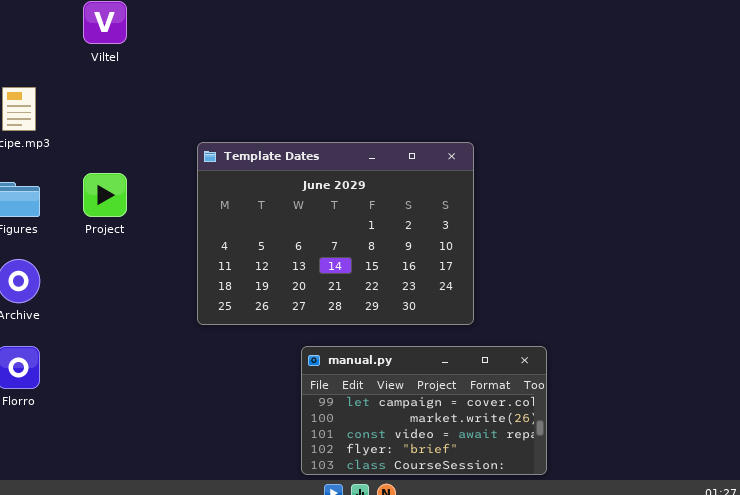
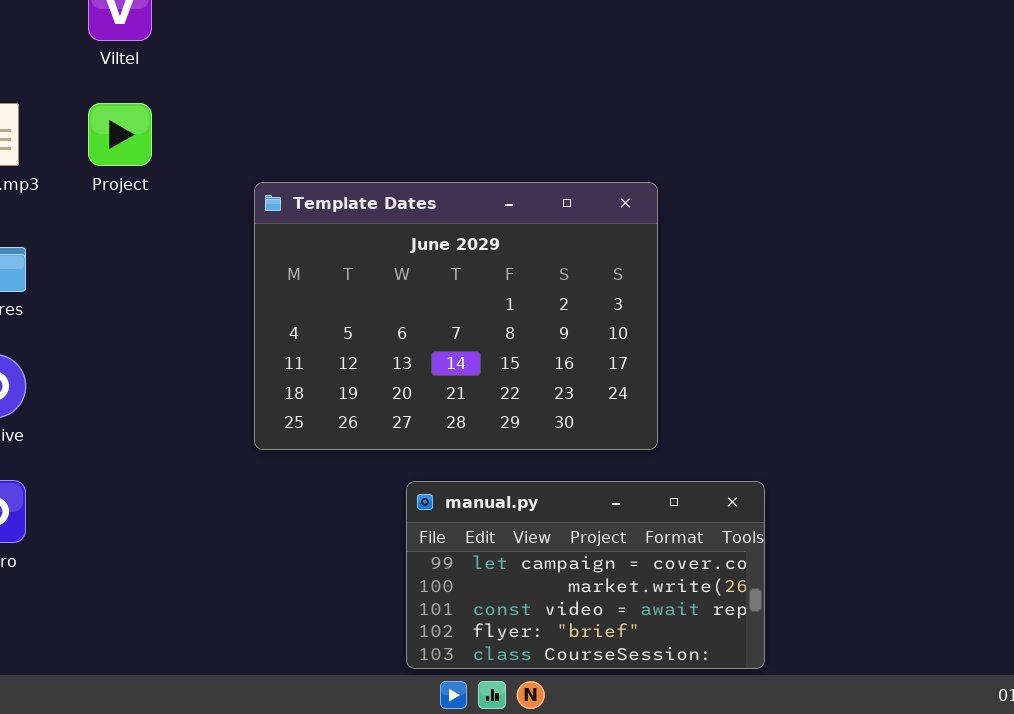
Project: [83,173,127,217] -> [88,103,152,166], moved

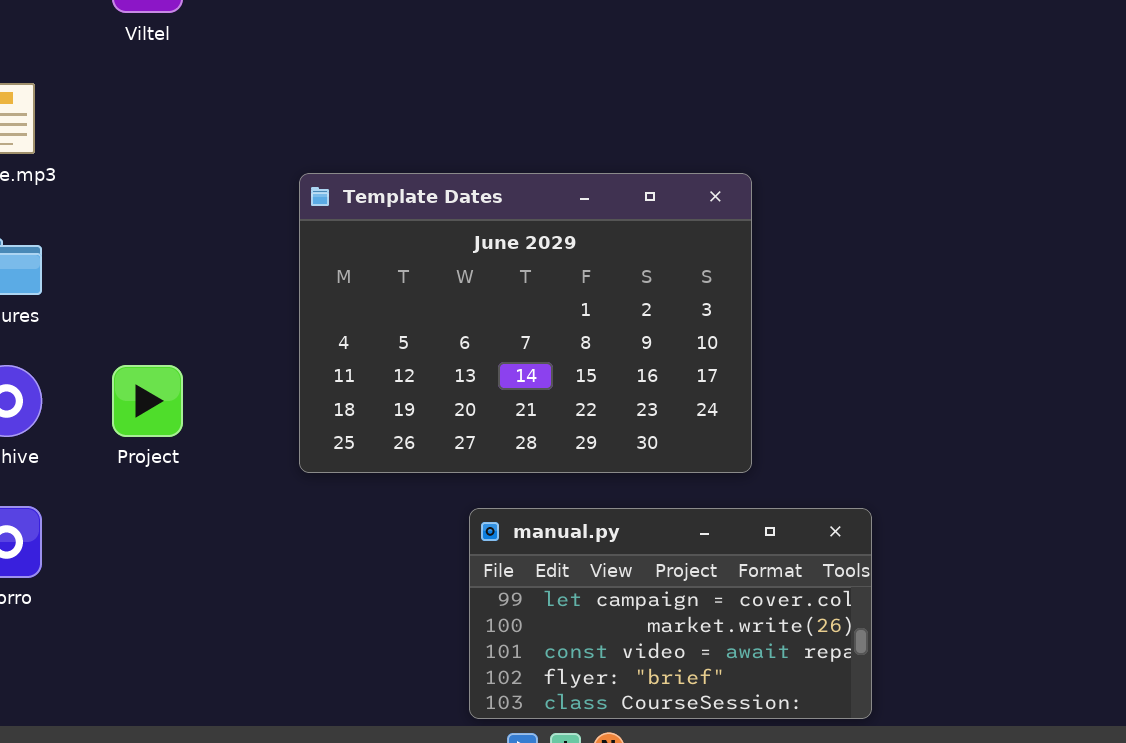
Project: [88,103,152,166] -> [112,365,183,437], moved

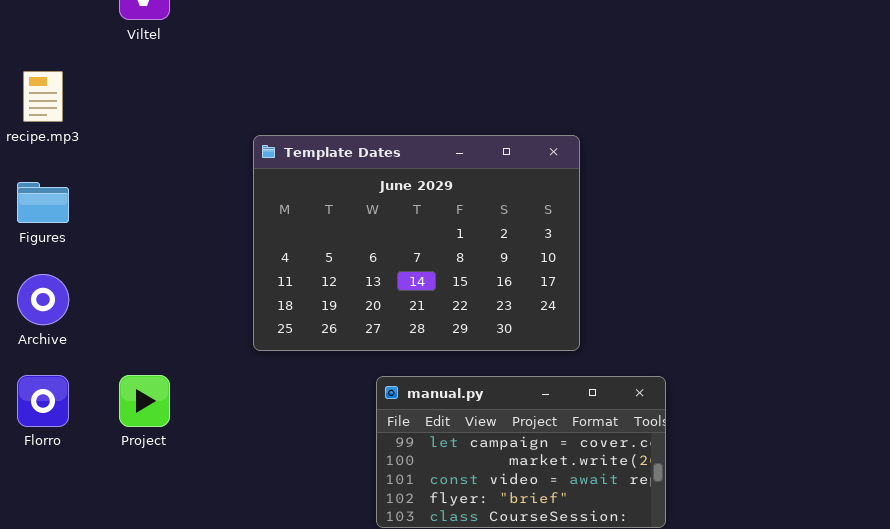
Project: [112,365,183,437] -> [119,375,170,427], moved

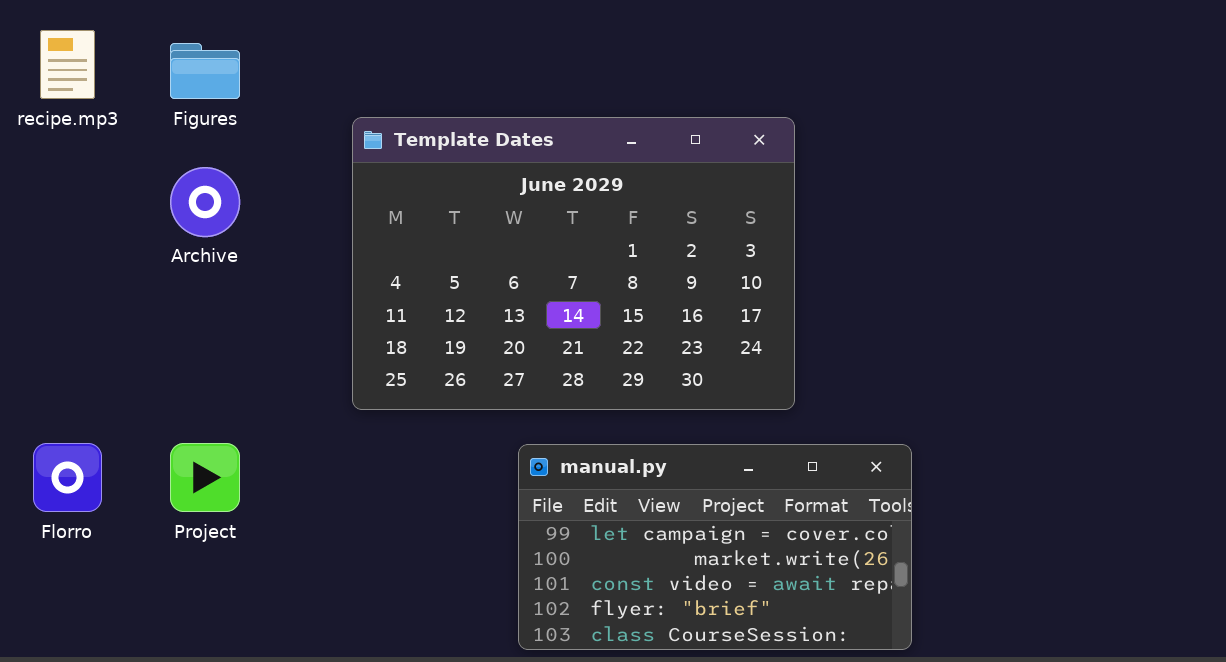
Figures: [17,182,69,223] -> [170,43,240,99], moved
Archive: [17,274,69,325] -> [170,167,240,237], moved

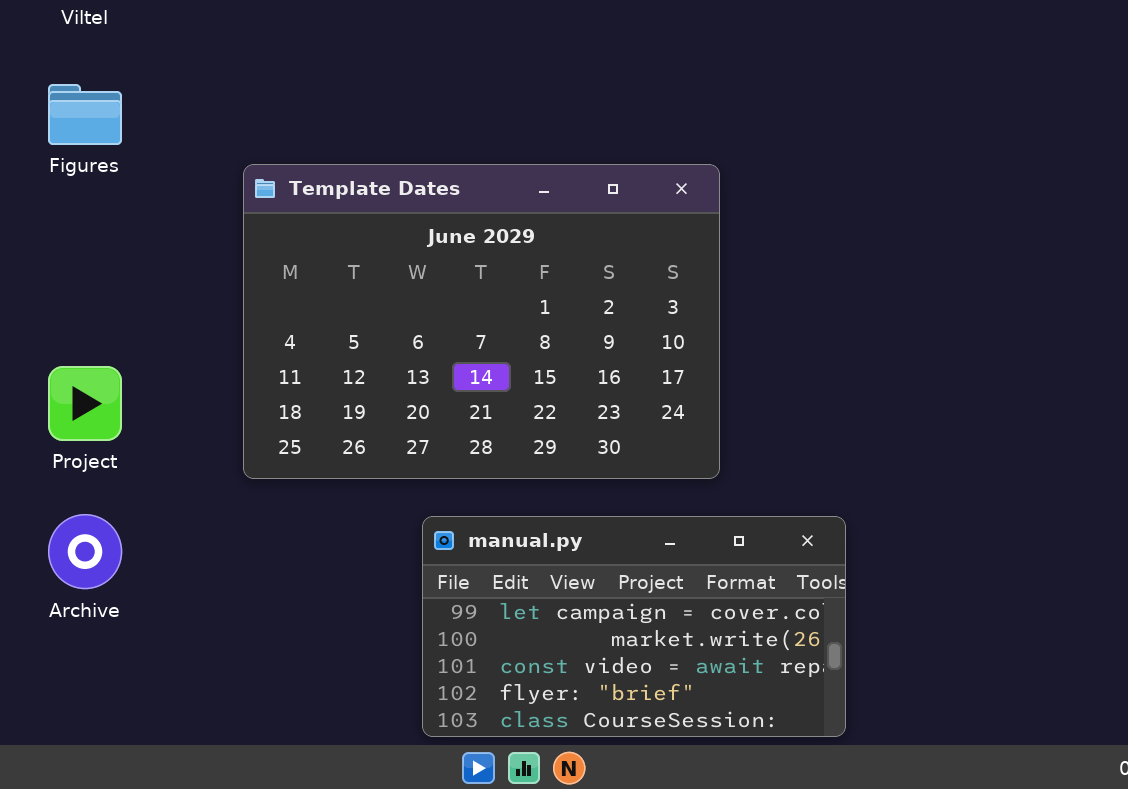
Archive: [170,167,240,237] -> [48,514,122,589], moved
Project: [170,443,240,512] -> [48,366,122,441], moved

